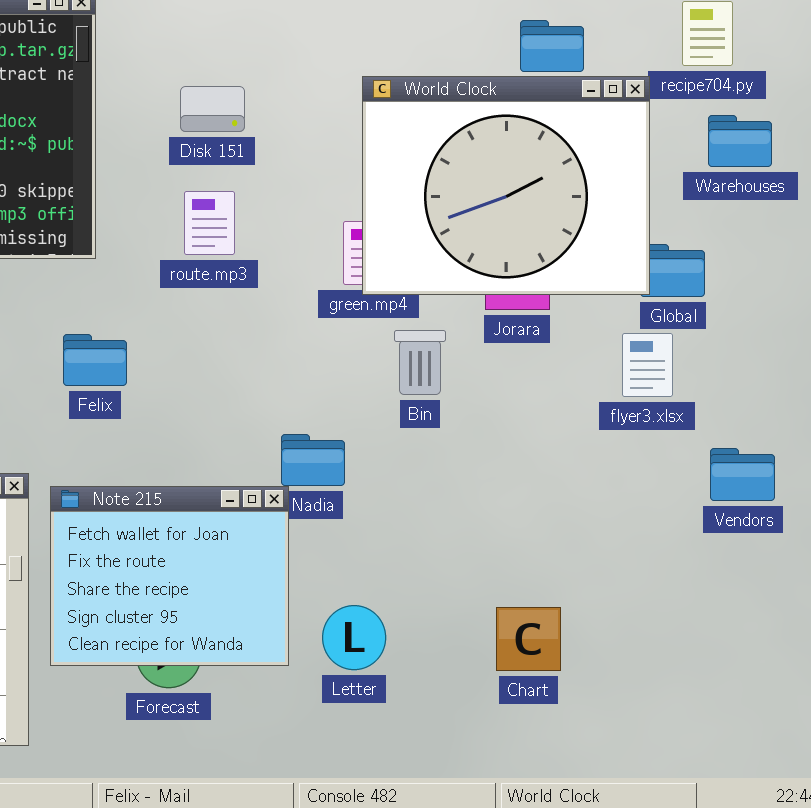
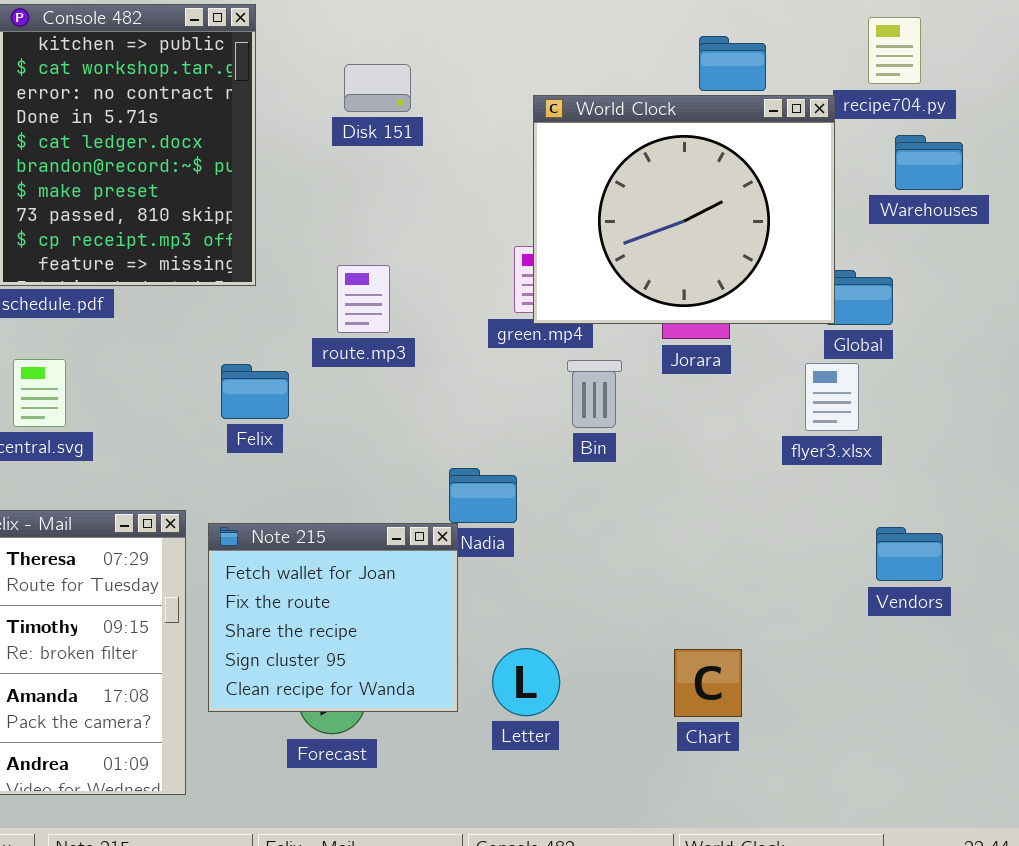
Disk 151: [180,86,245,132] -> [344,64,411,112], moved
route.mp3: [184,191,235,255] -> [337,265,390,333], moved
Vendors: [710,448,775,501] -> [876,527,943,581], moved

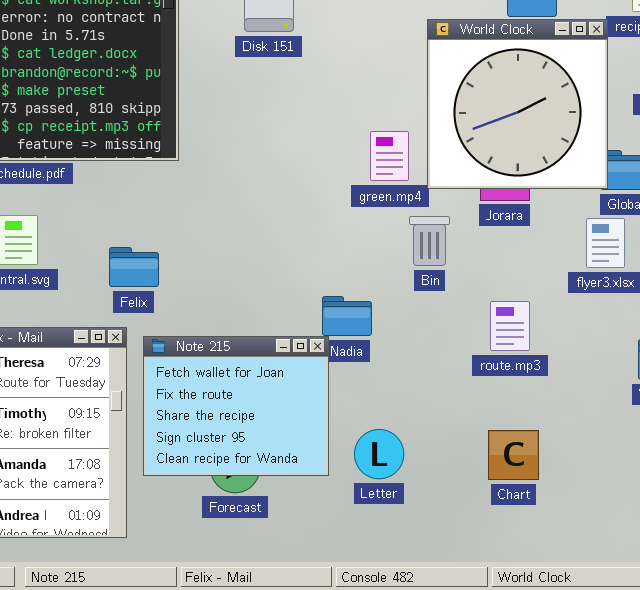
World Clock: [533,95,835,324] -> [427,19,608,189], resized
route.mp3: [337,265,390,333] -> [490,301,530,351], moved
Felix: [221,364,289,419] -> [109,247,159,287], moved

